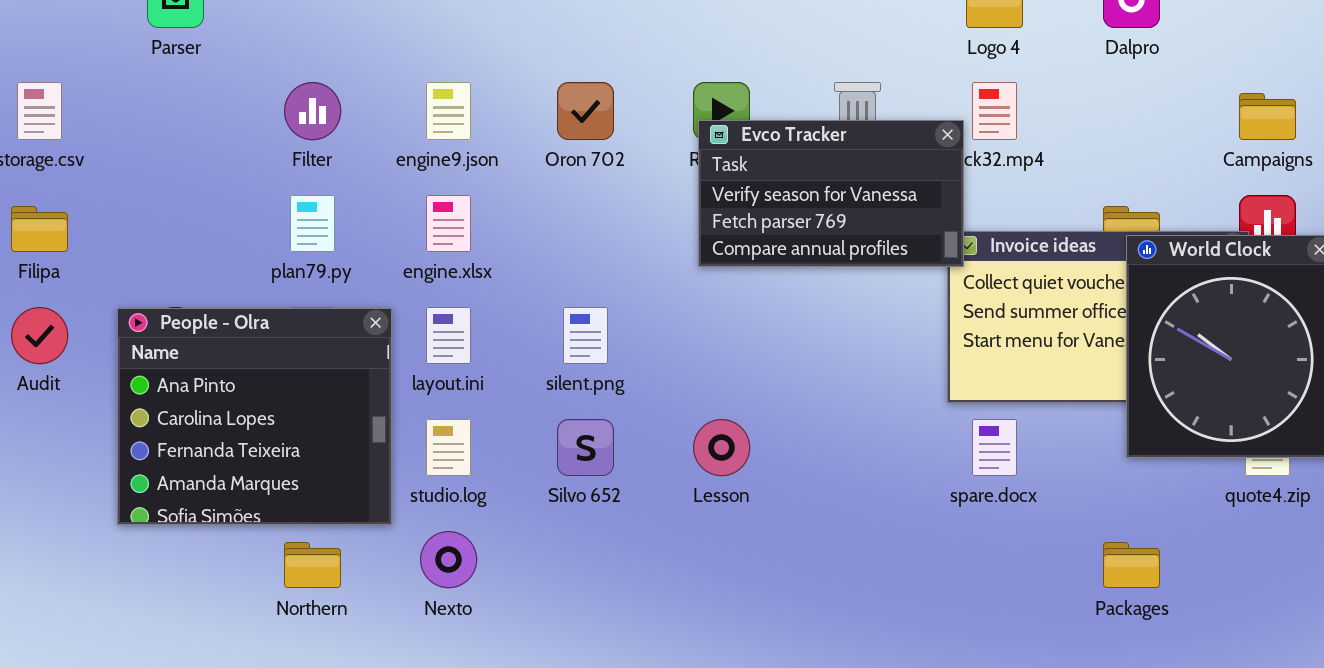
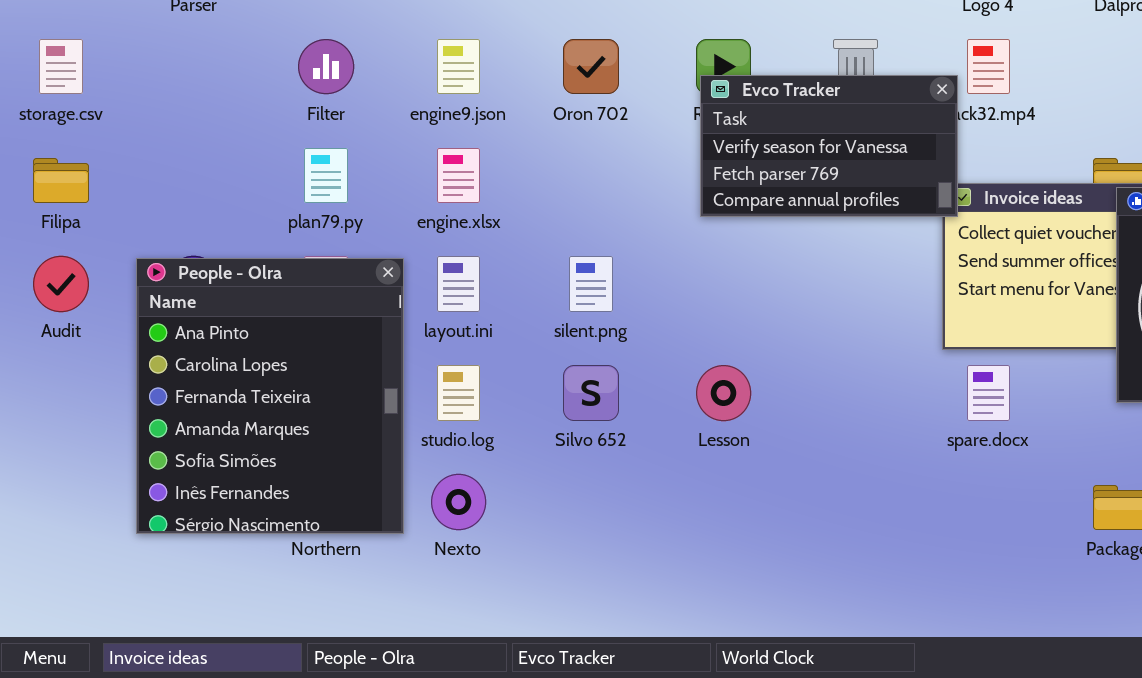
People - Olra: [117,308,392,525] -> [136,258,404,534], resized

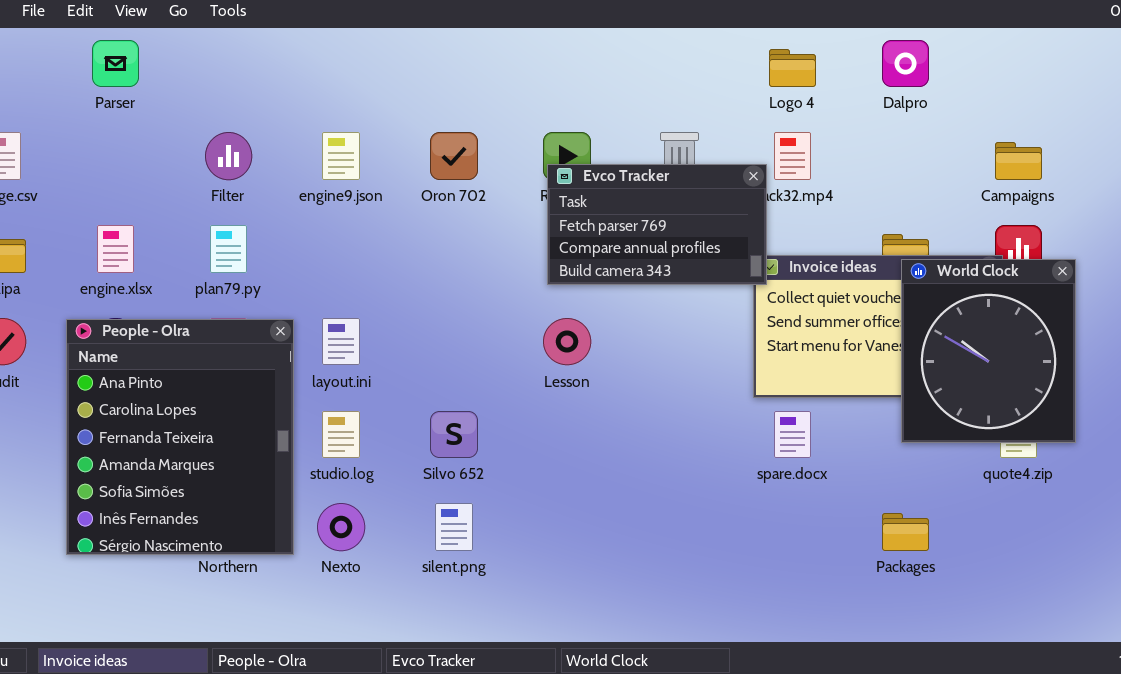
Evco Tracker: [700,75,958,217] -> [547,164,767,285], scrolled down 1 row
engine.xlsx: [437,148,480,203] -> [97,225,134,273], moved
silent.png: [569,256,613,312] -> [435,503,473,551], moved
Lesson: [696,365,751,421] -> [543,318,591,365], moved

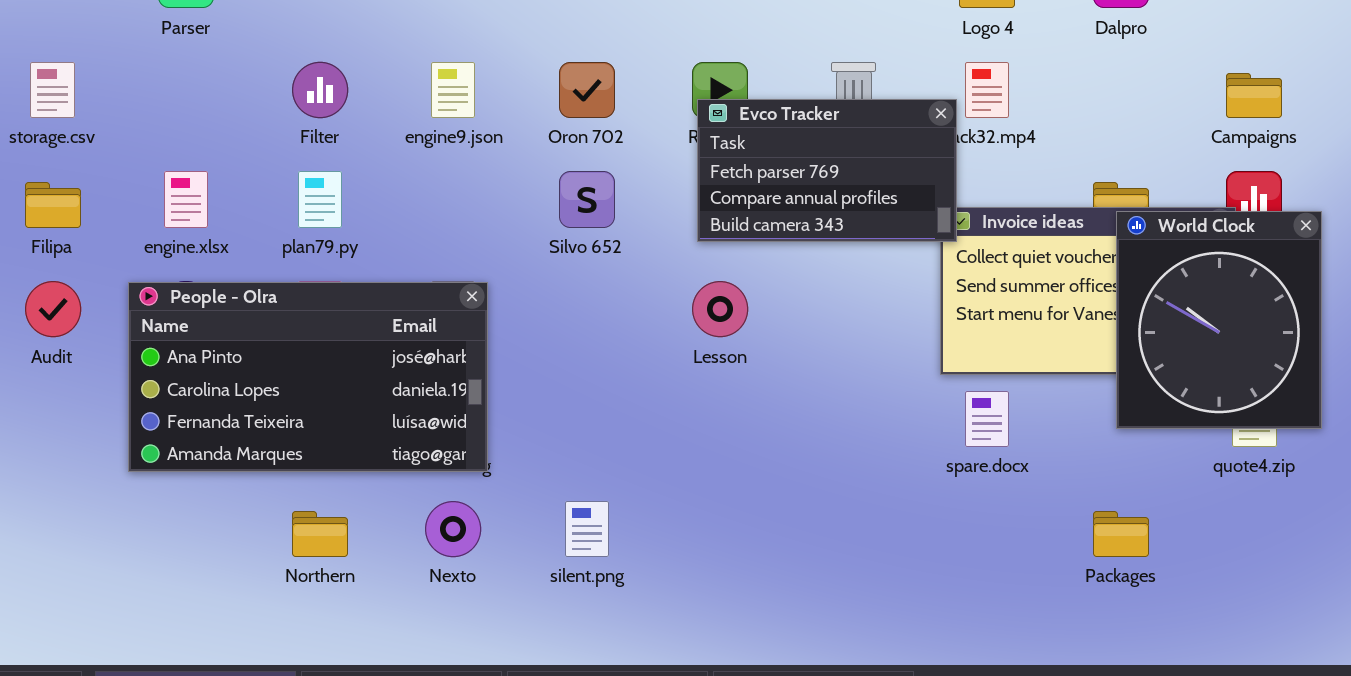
People - Olra: [66,319,294,555] -> [128,282,488,472], resized
Silvo 652: [430,411,478,458] -> [559,171,615,228], moved

